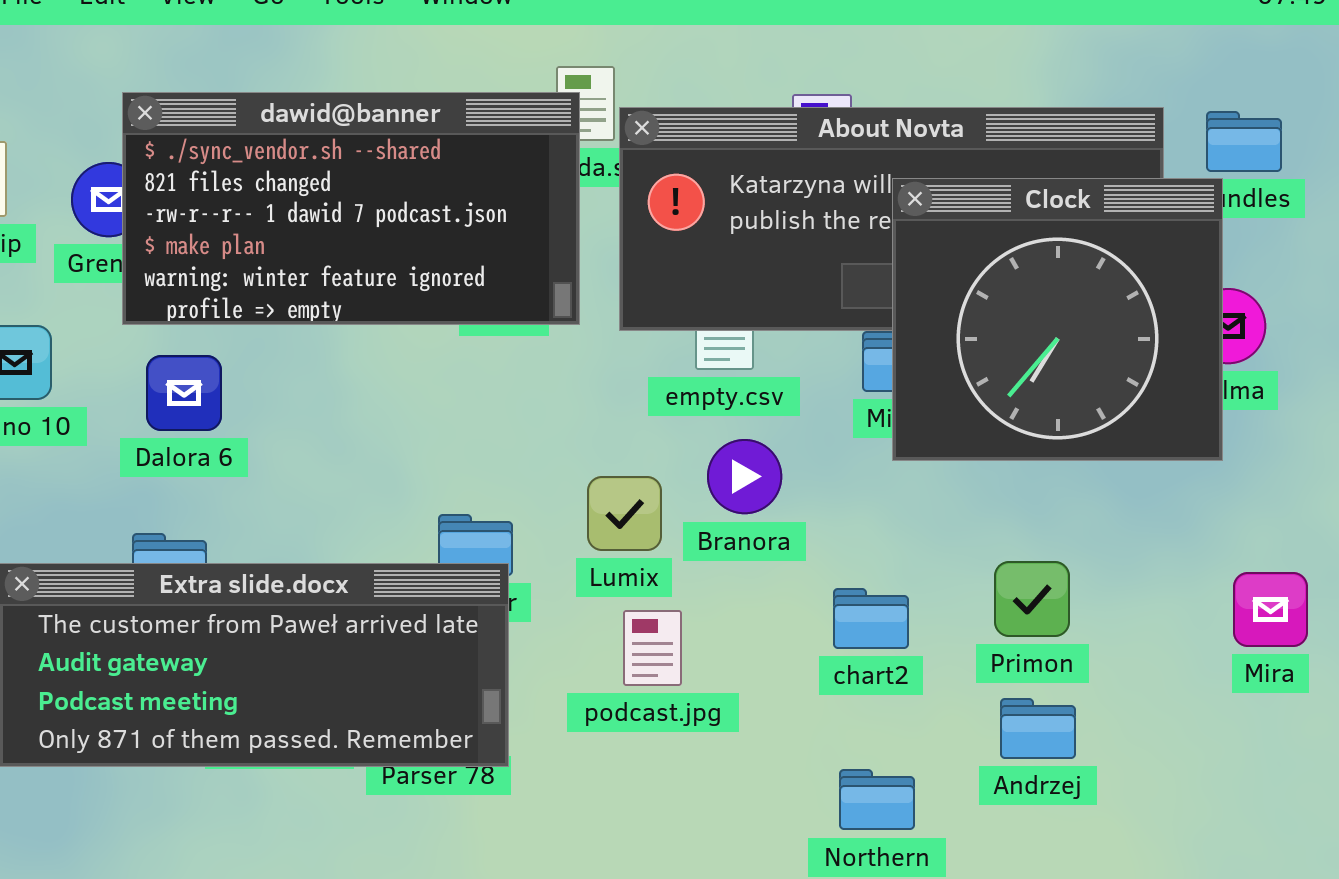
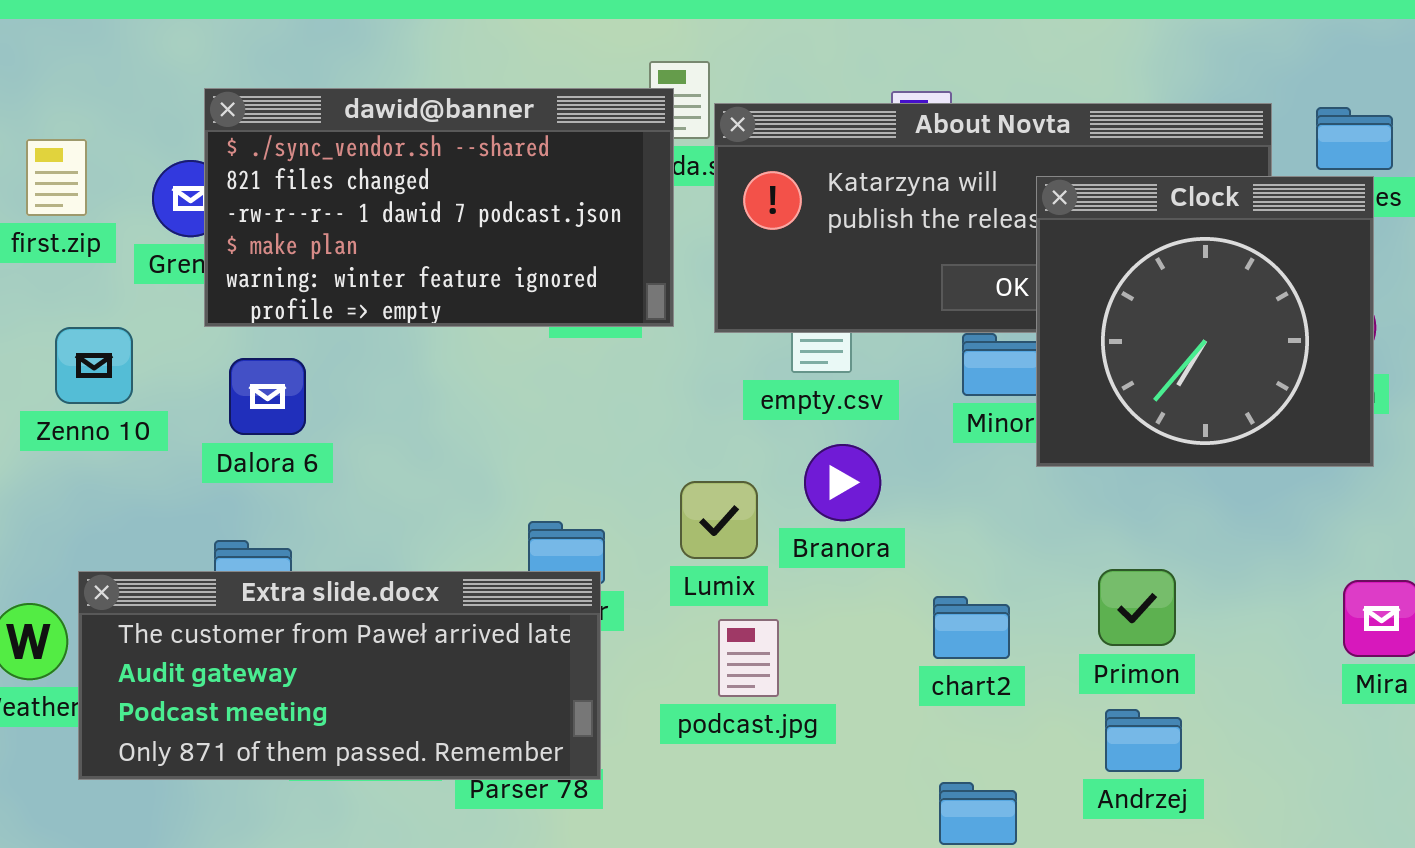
Clock: [892,178,1223,461] -> [1036,176,1374,467], moved

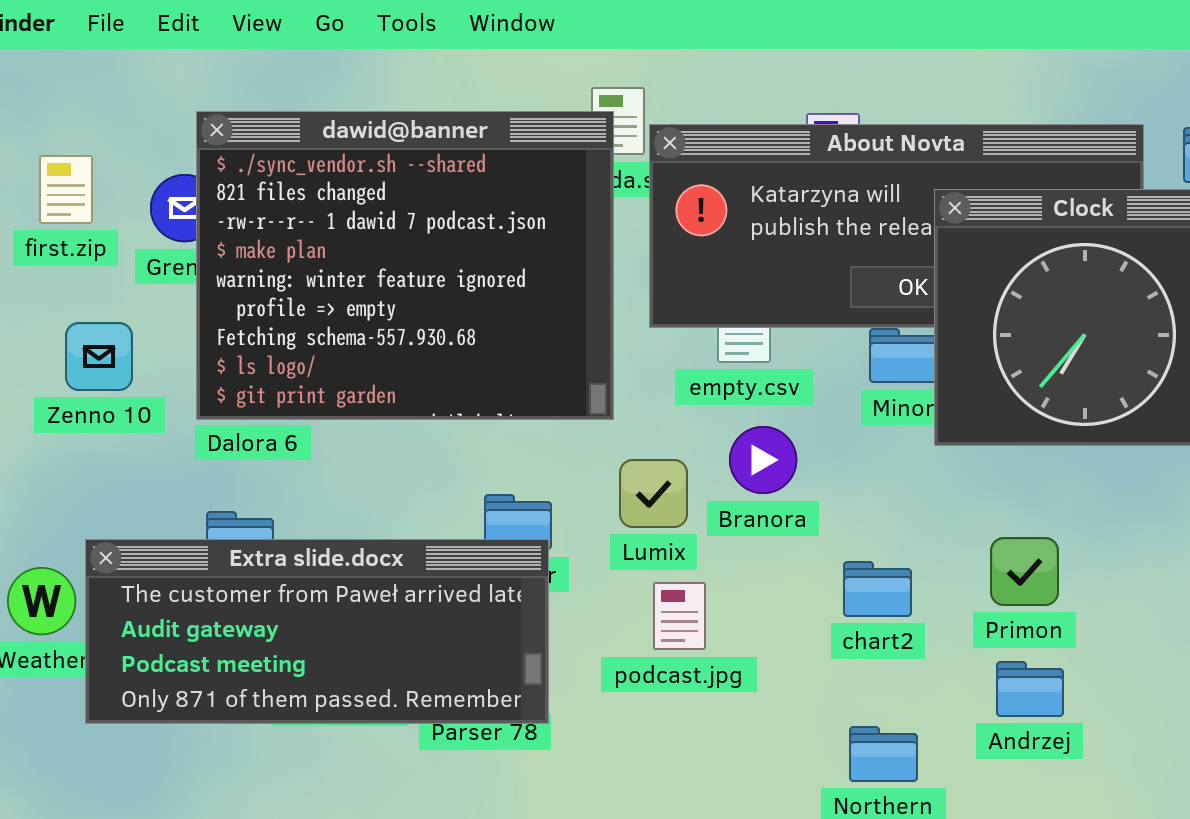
dawid@banner: [204,88,674,327] -> [196,111,614,420], resized

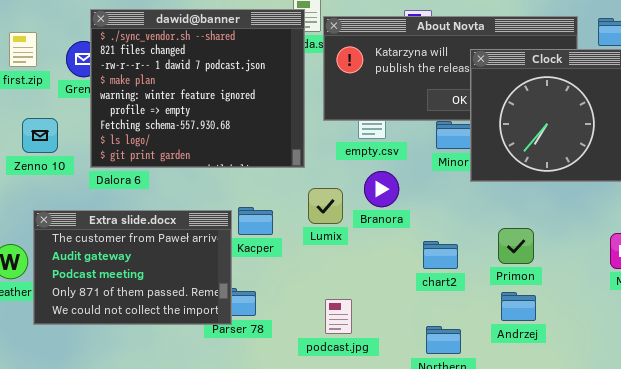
Extra slide.docx: [85,539,549,724] -> [33,210,232,325], resized
podcast.jpg: [653,582,706,650] -> [325,299,352,334], moved

